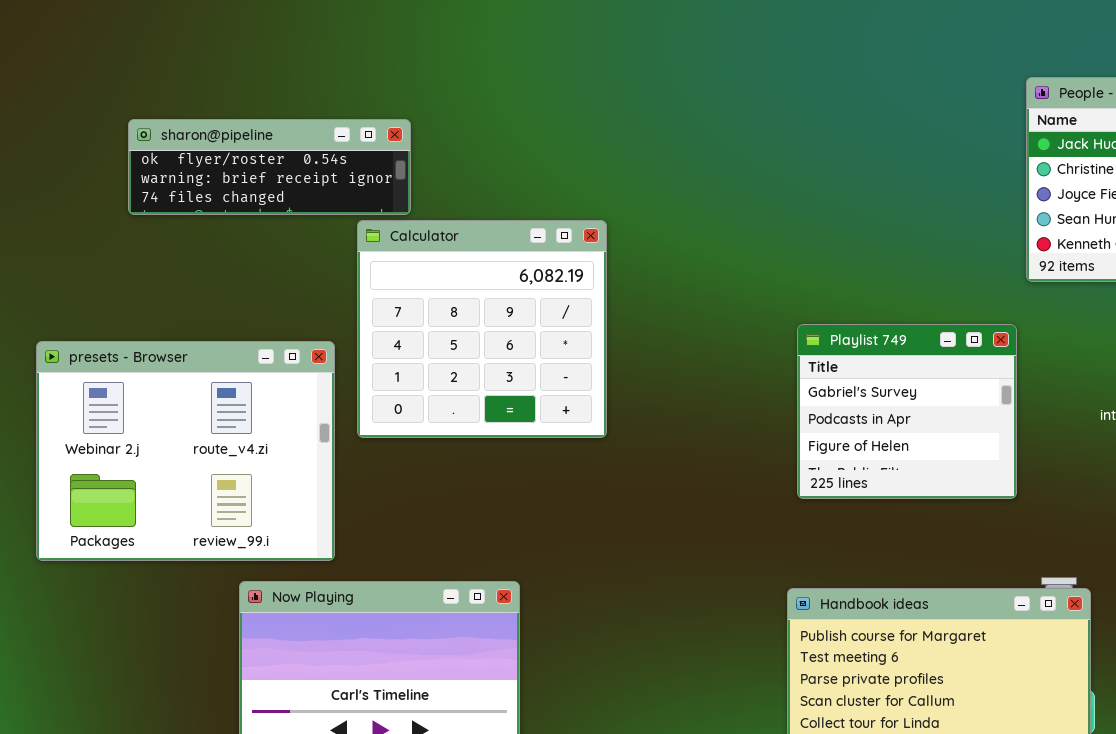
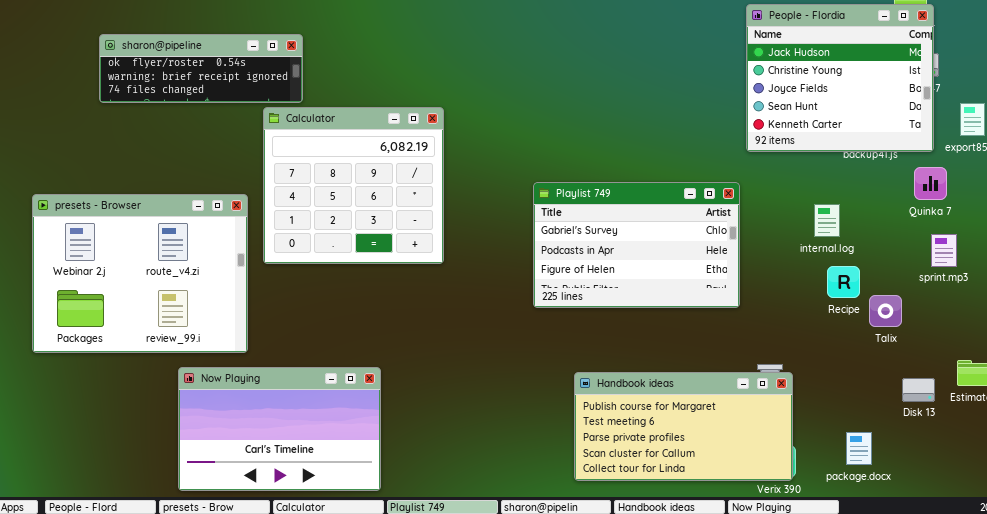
Playlist 749: [797,324,1017,499] -> [533,182,740,308], resized

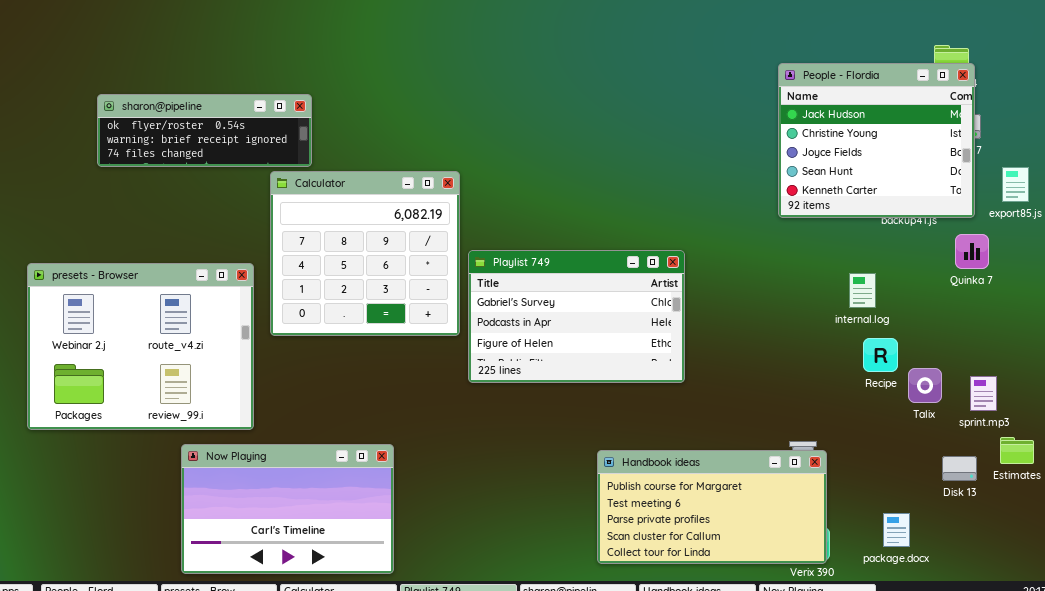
Playlist 749: [533,182,740,308] -> [468,250,685,383], moved
sprint.mp3: [931,234,957,267] -> [970,376,997,411], moved

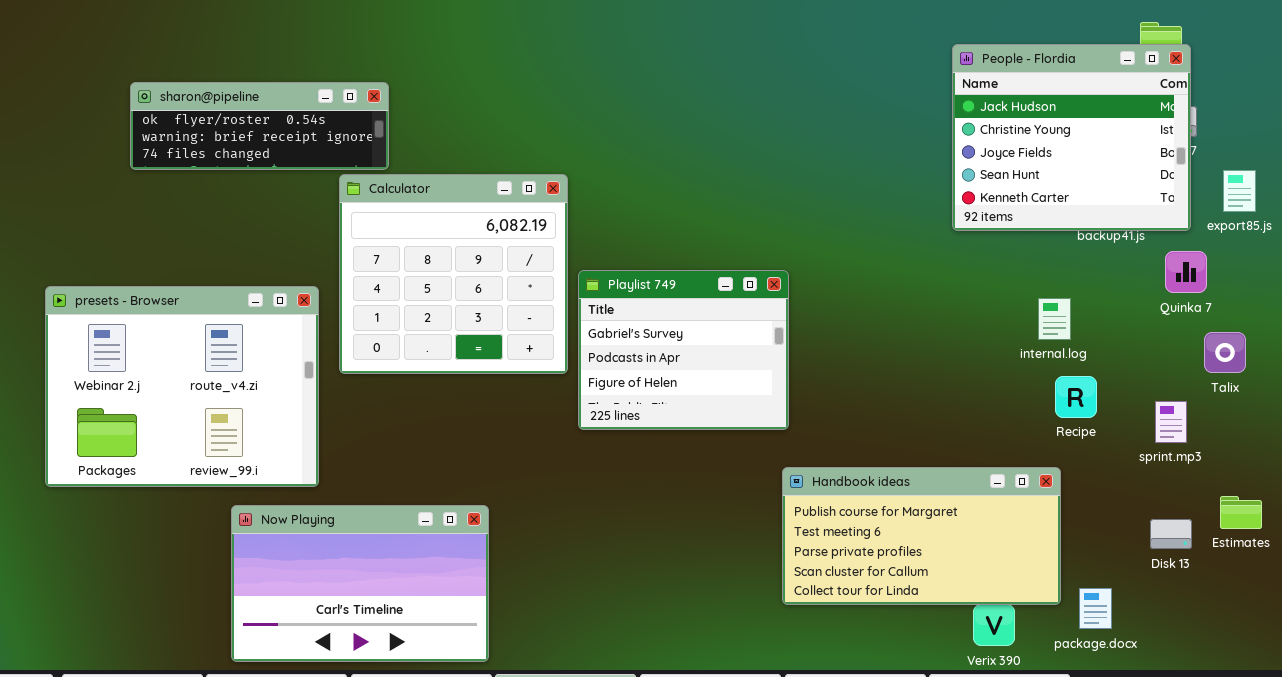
Playlist 749: [468,250,685,383] -> [578,270,789,430], resized
Talix: [908,368,942,403] -> [1204,332,1246,373], moved
sprint.mp3: [970,376,997,411] -> [1155,401,1187,443], moved
Handbook ideas: [597,450,827,564] -> [782,467,1061,605], moved

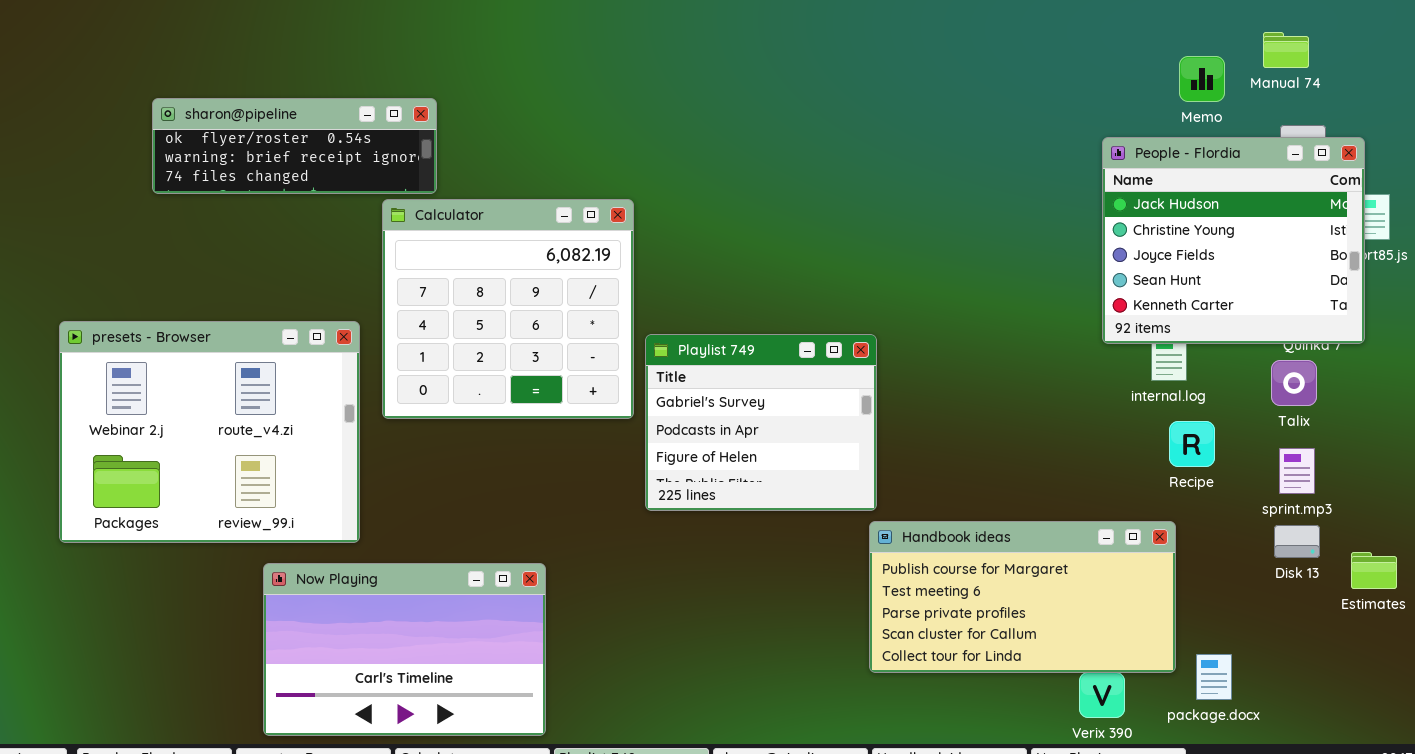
People - Flordia: [952,44,1191,231] -> [1102,137,1365,344], moved
Playlist 749: [578,270,789,430] -> [645,334,877,511], moved
Talix: [1204,332,1246,373] -> [1271,360,1317,406], moved
Disk 13: [1150,519,1192,549] -> [1274,525,1320,558], moved

